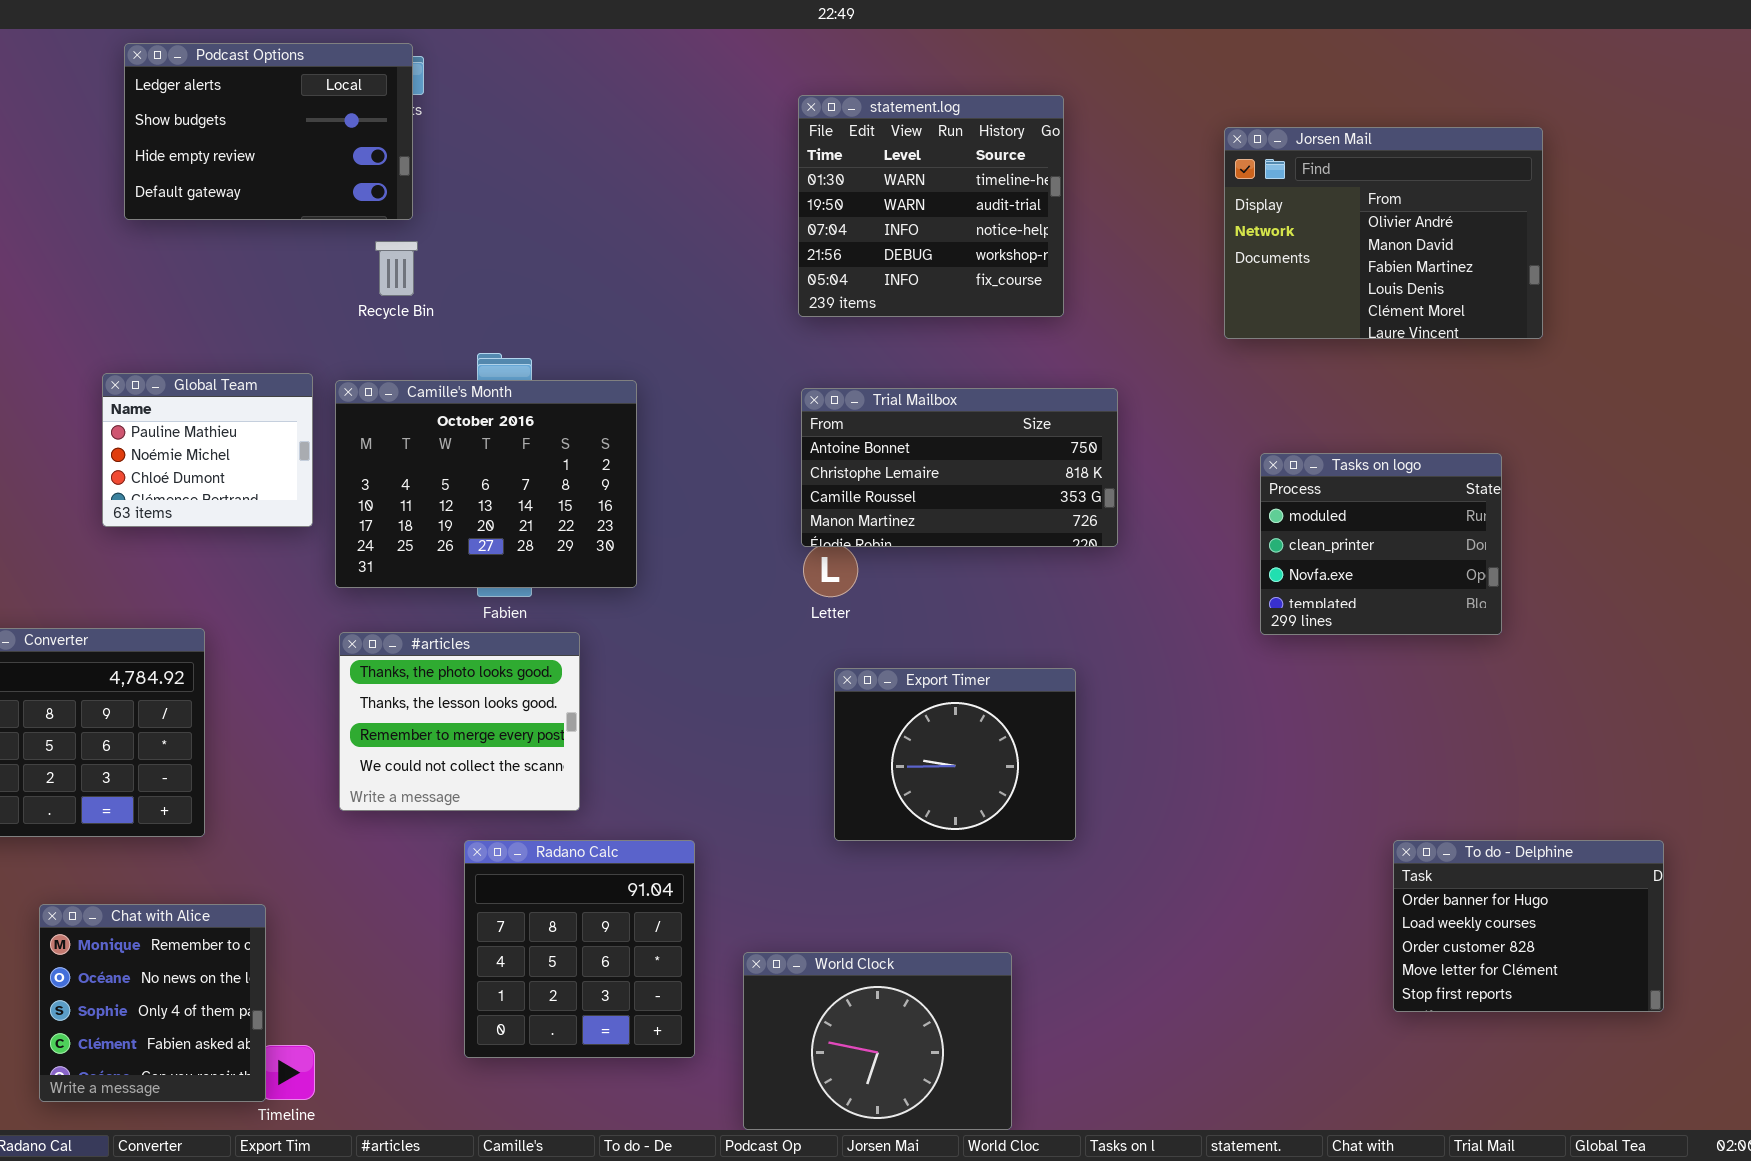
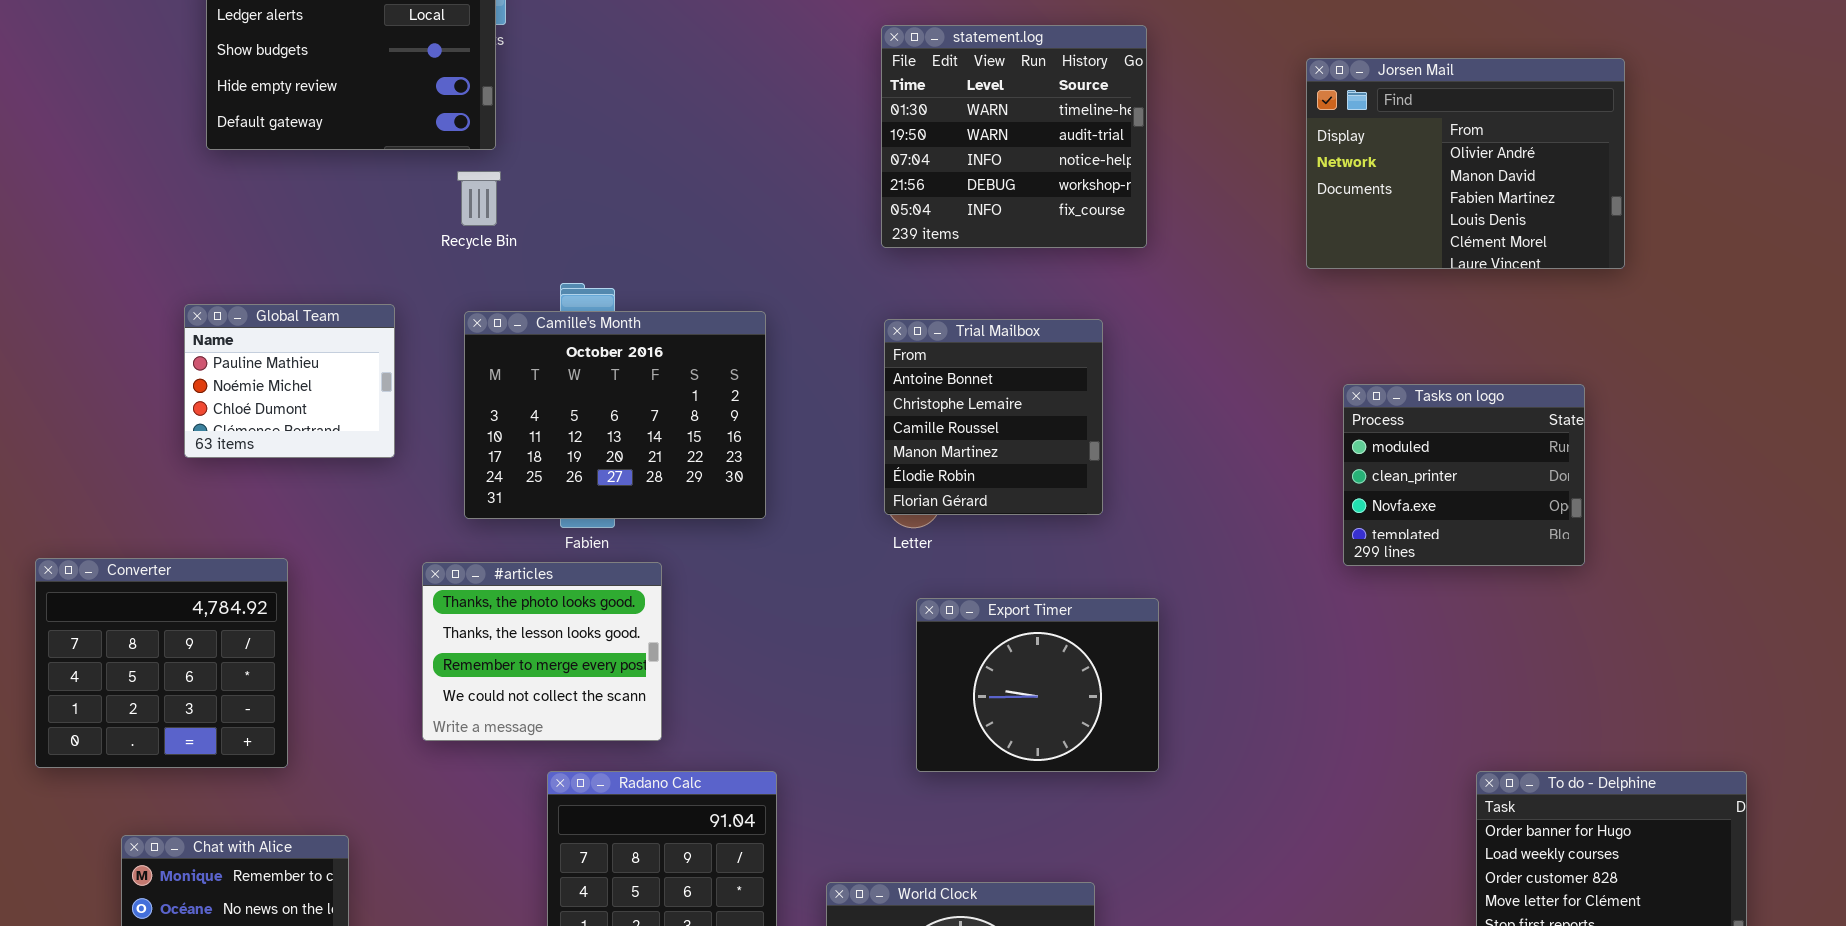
Camille's Month: [335,380,637,588] -> [464,311,766,519], moved
Trial Mailbox: [801,388,1118,547] -> [884,319,1103,515], resized

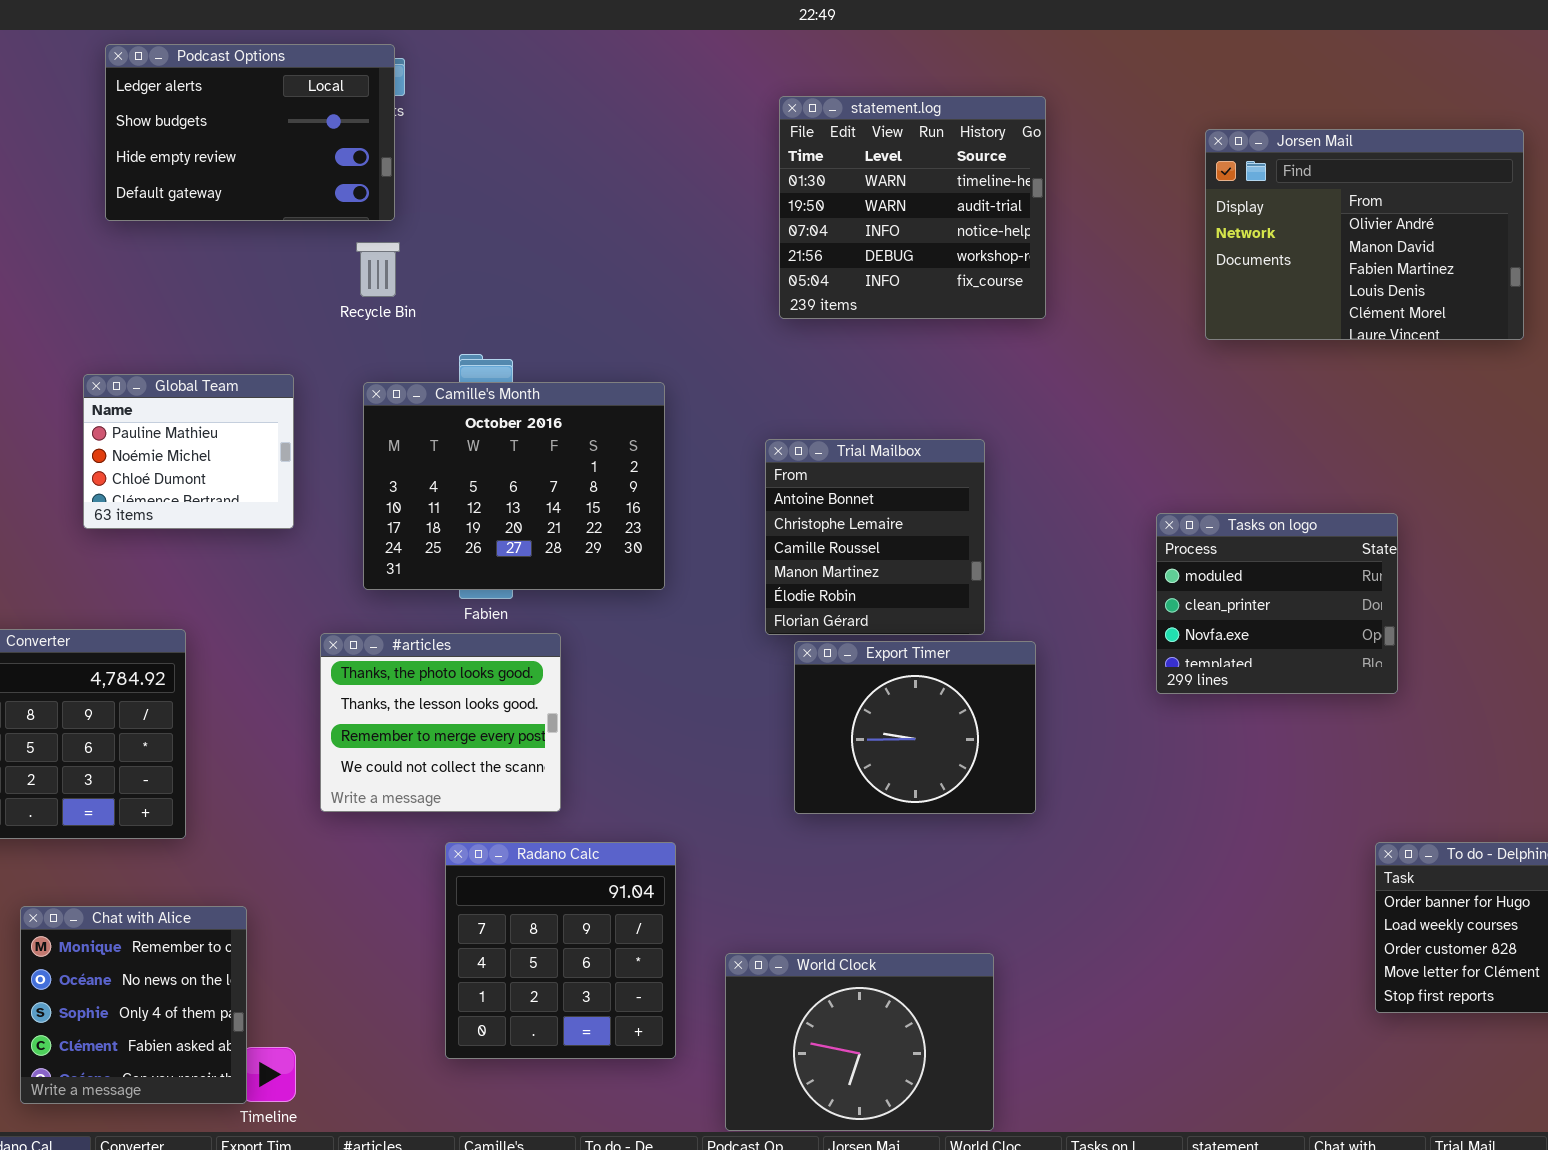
Trial Mailbox: [884,319,1103,515] -> [765,439,985,635], moved
Tasks on logo: [1343,384,1585,566] -> [1156,513,1398,694], moved
Export Timer: [916,598,1159,772] -> [794,641,1036,814], moved

